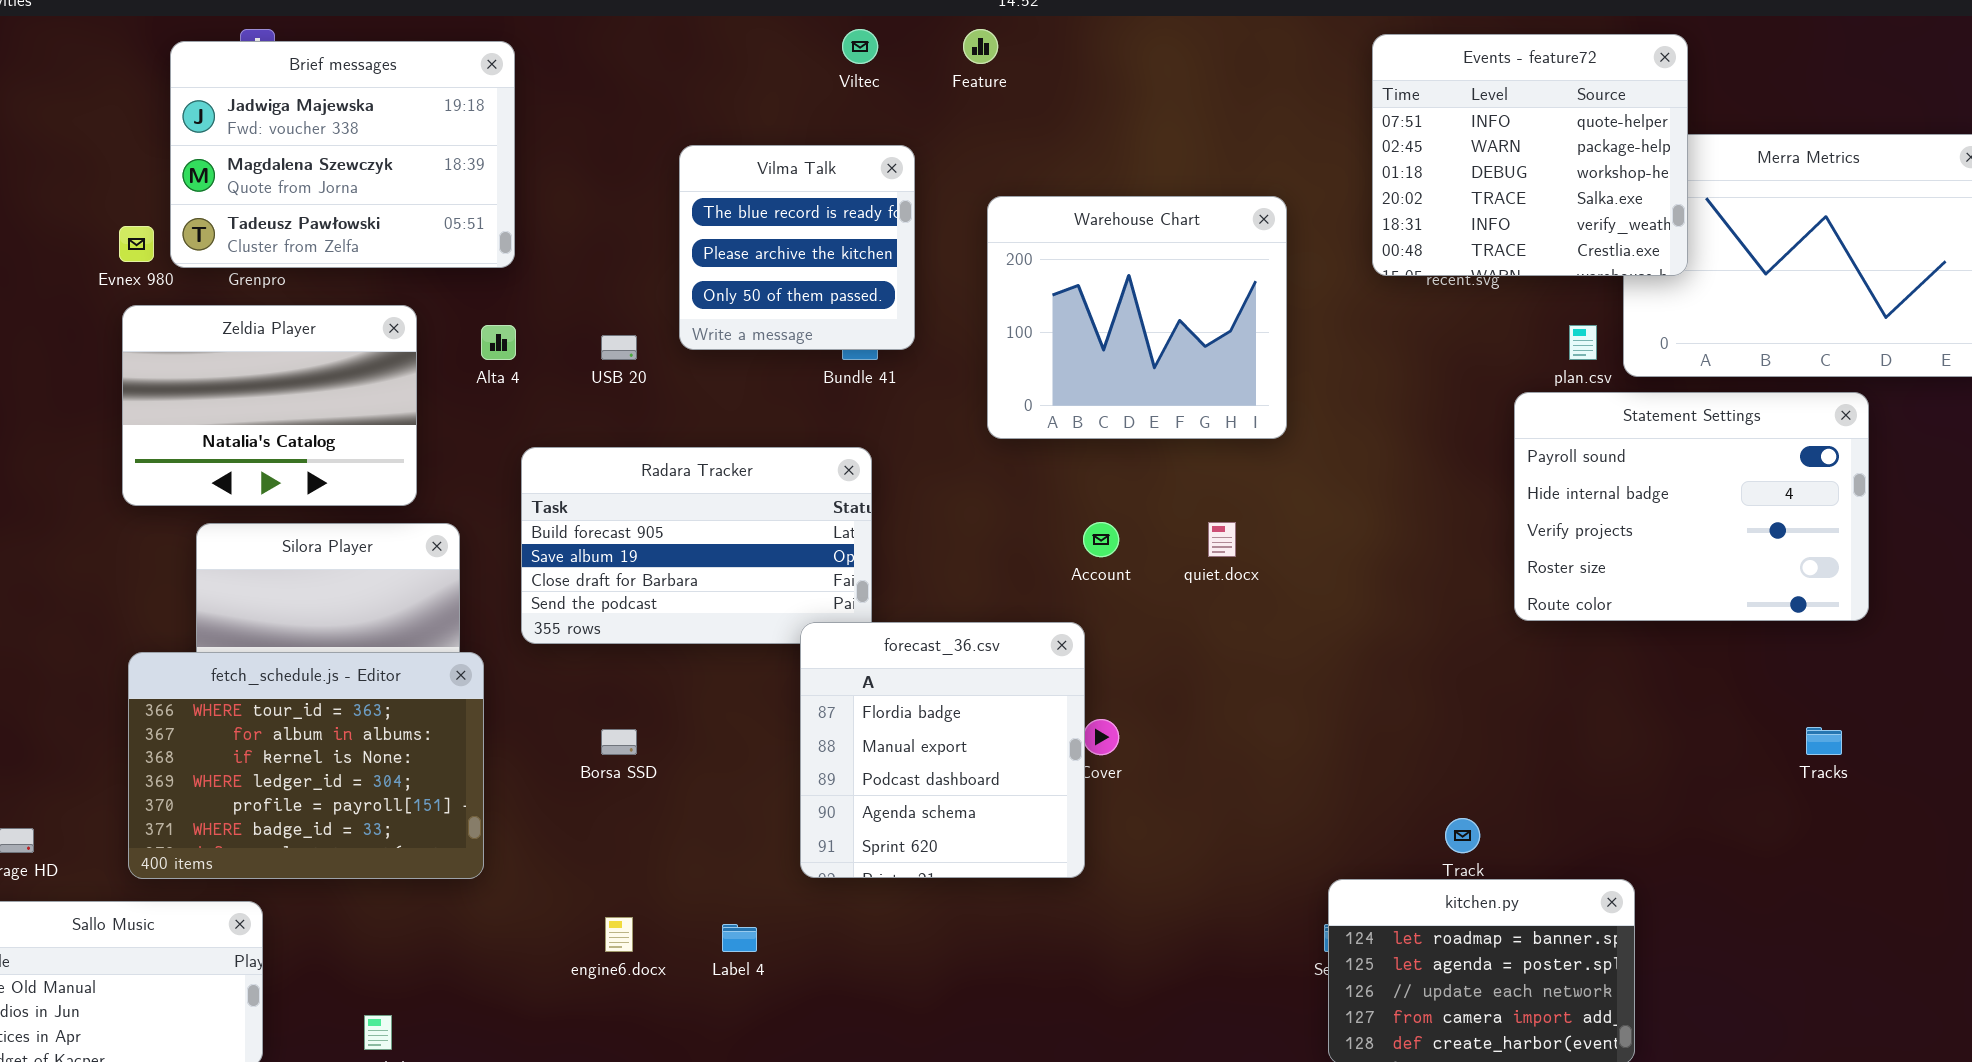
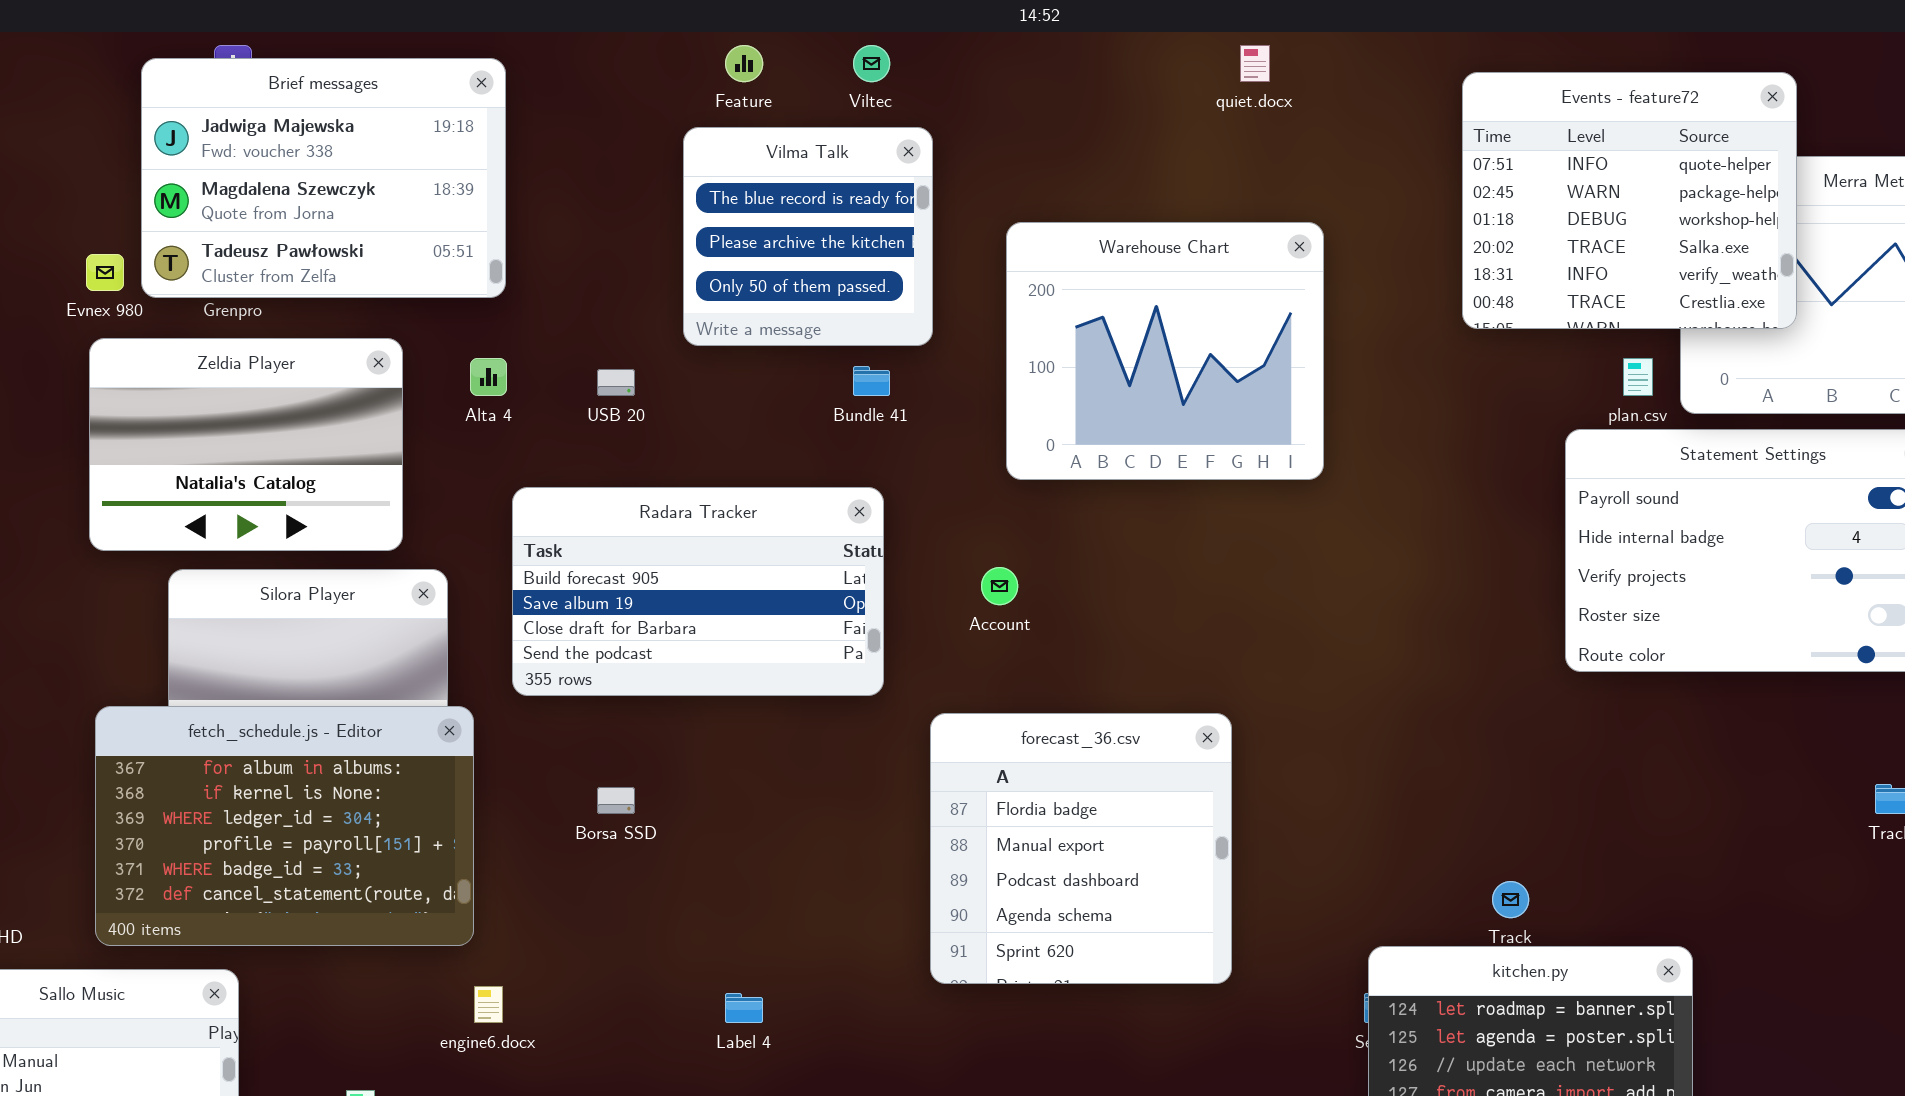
Feature: [963,29,998,64] -> [725,45,763,82], moved
Events - feature72: [1372,34,1688,276] -> [1462,72,1797,329], moved
Vilma Talk: [679,145,915,350] -> [683,127,933,346], moved
Account: [1083,522,1119,557] -> [981,567,1018,605], moved
quiet.docx: [1208,522,1236,557] -> [1240,45,1270,82], moved
forecast_36.csv: [800,622,1085,878] -> [930,713,1232,984], moved
fetch_schedule.js - Editor: [128,652,484,879] -> [95,706,474,946], scrolled down 1 row
engine6.docx: [605,917,633,952] -> [474,986,503,1023], moved

